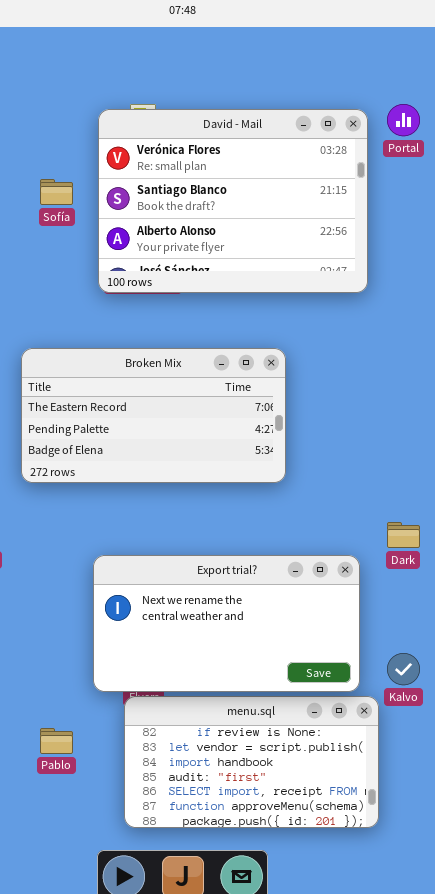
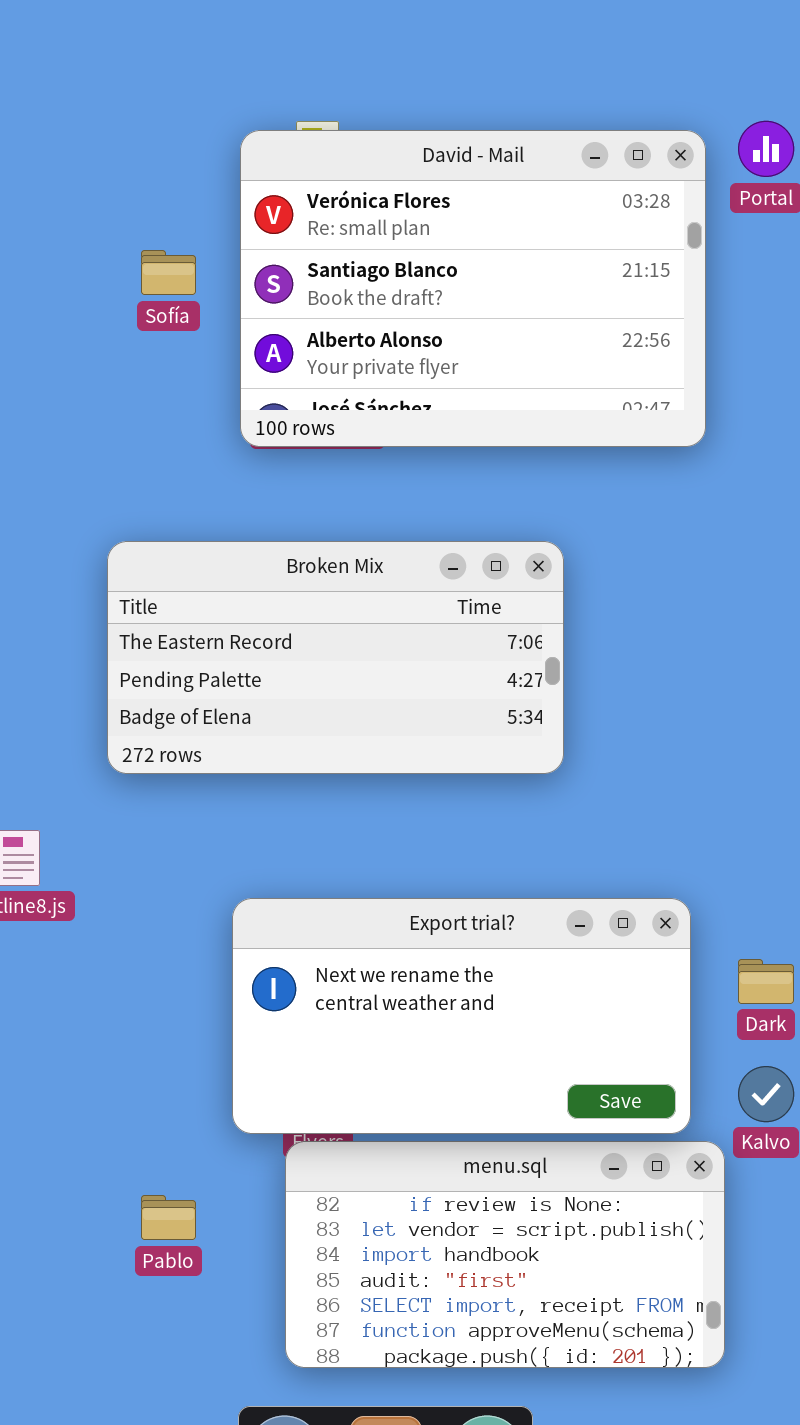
Dark: [387,522,420,548] -> [738,959,794,1004], moved

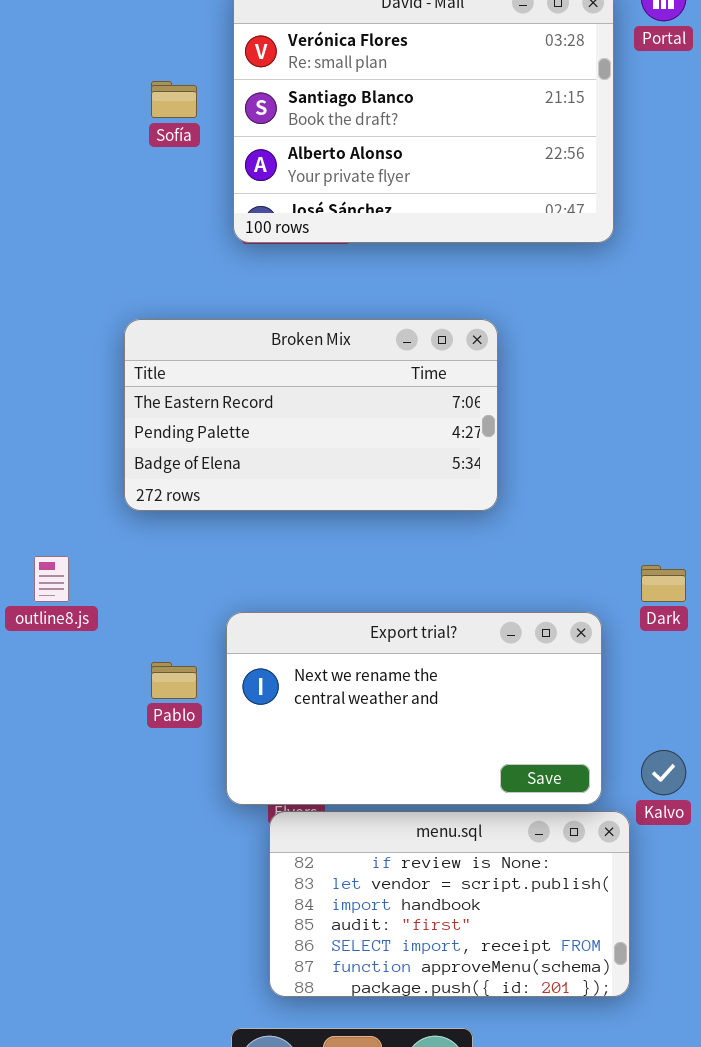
Dark: [738,959,794,1004] -> [641,565,686,602], moved
Pablo: [141,1195,196,1240] -> [151,662,197,699], moved

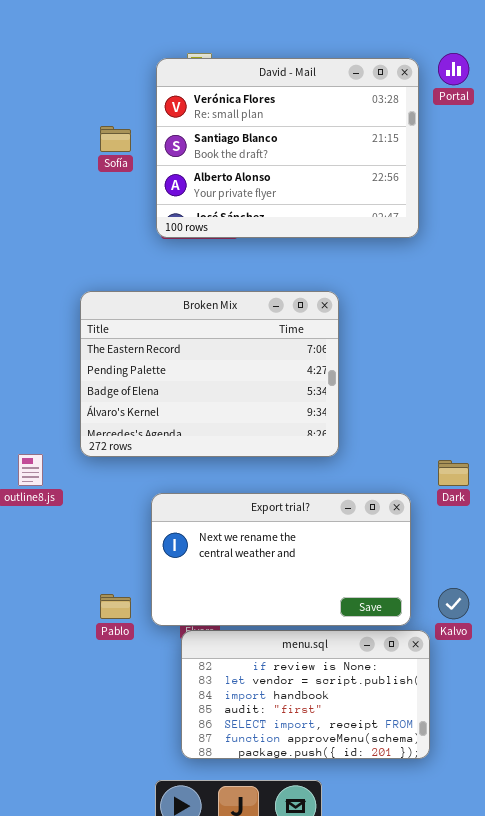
Broken Mix: [124,319,498,511] -> [80,291,339,457], resized
Pablo: [151,662,197,699] -> [100,594,131,619], moved

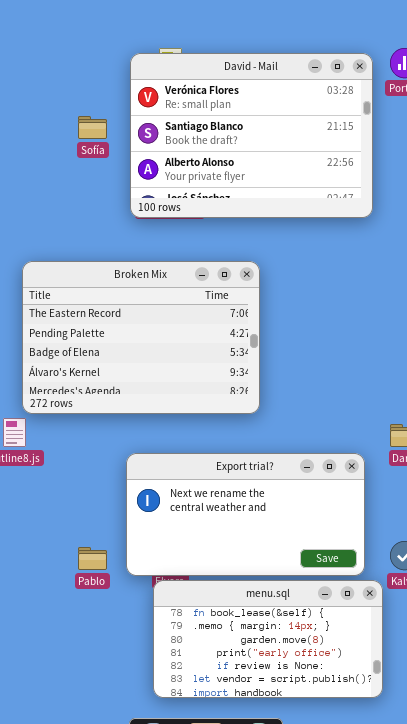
Broken Mix: [80,291,339,457] -> [22,261,260,414], moved
menu.sql: [181,630,430,759] -> [153,580,383,698], scrolled up 4 rows

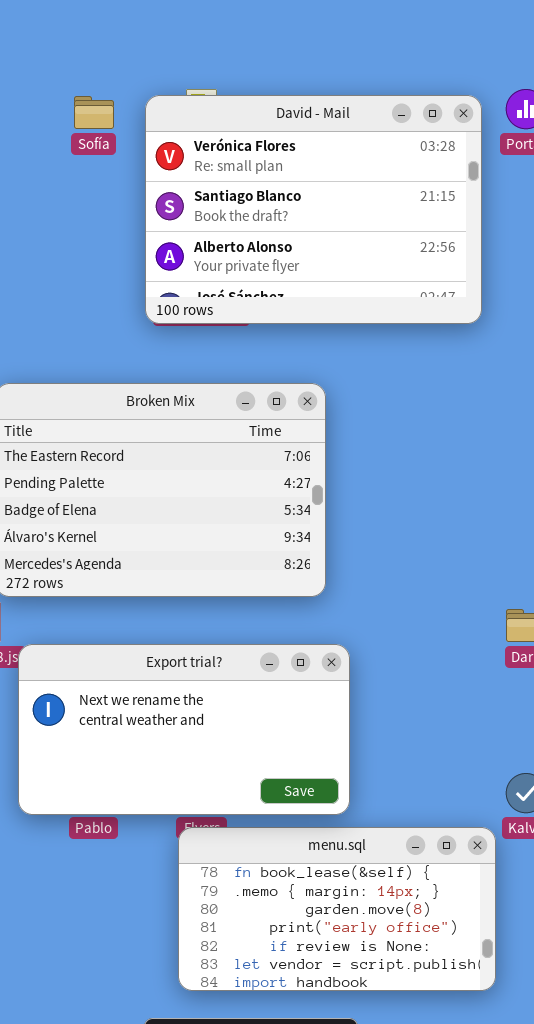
Sofía: [78,116,107,139] -> [74,96,114,129], moved
Export trial?: [126,453,365,576] -> [18,644,350,815], moved

